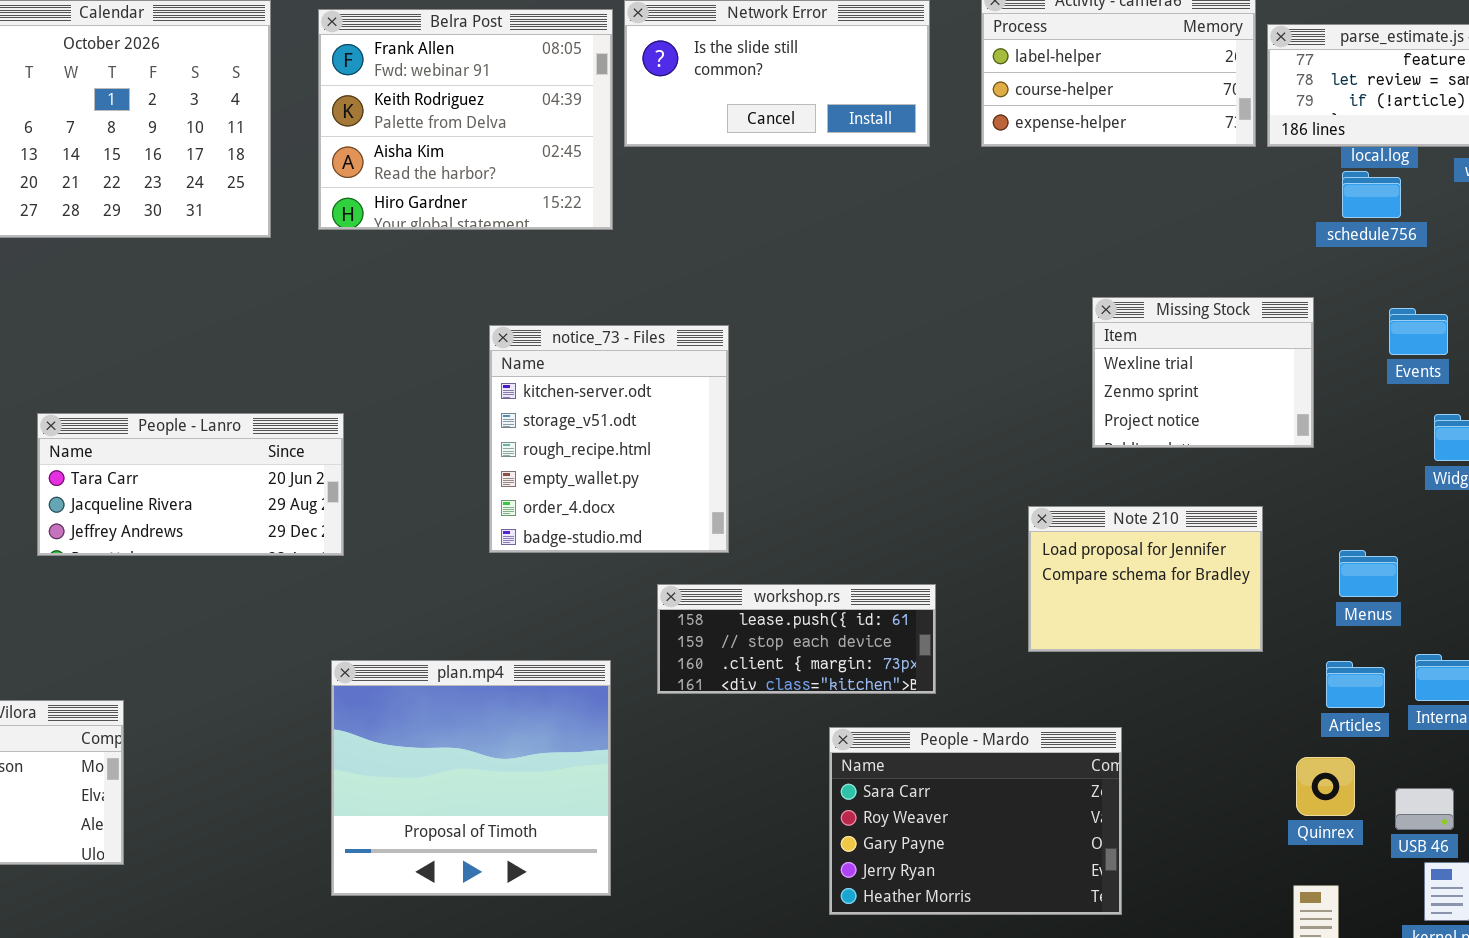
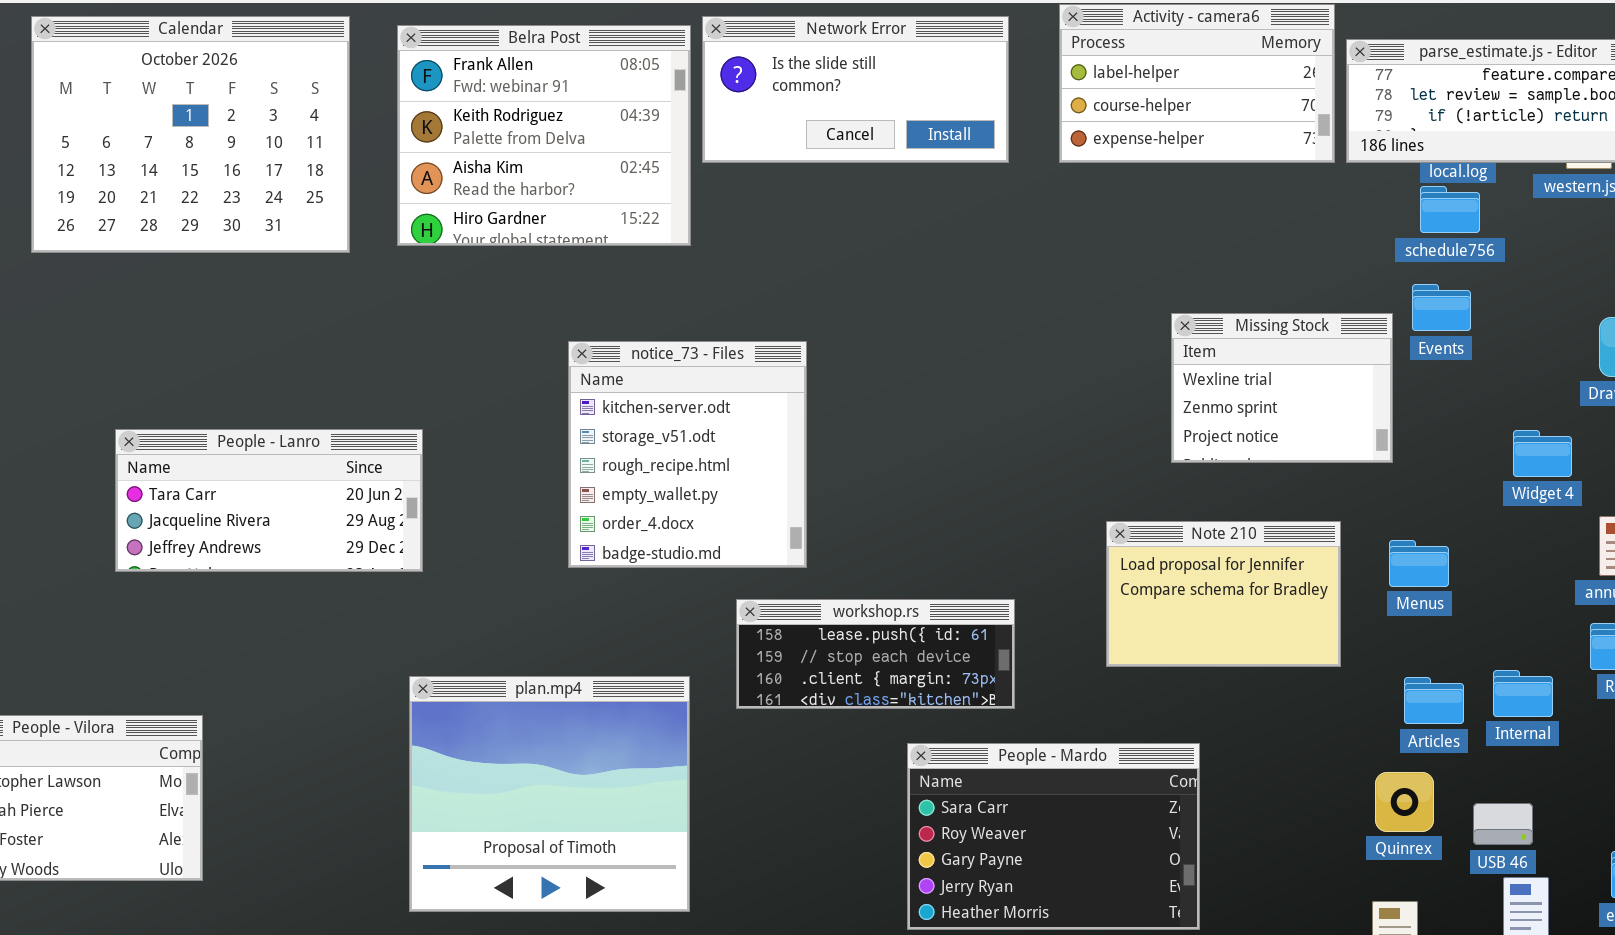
Events: [1389,308,1448,355] -> [1412,284,1471,331], moved
Menus: [1339,550,1398,597] -> [1389,540,1449,587], moved

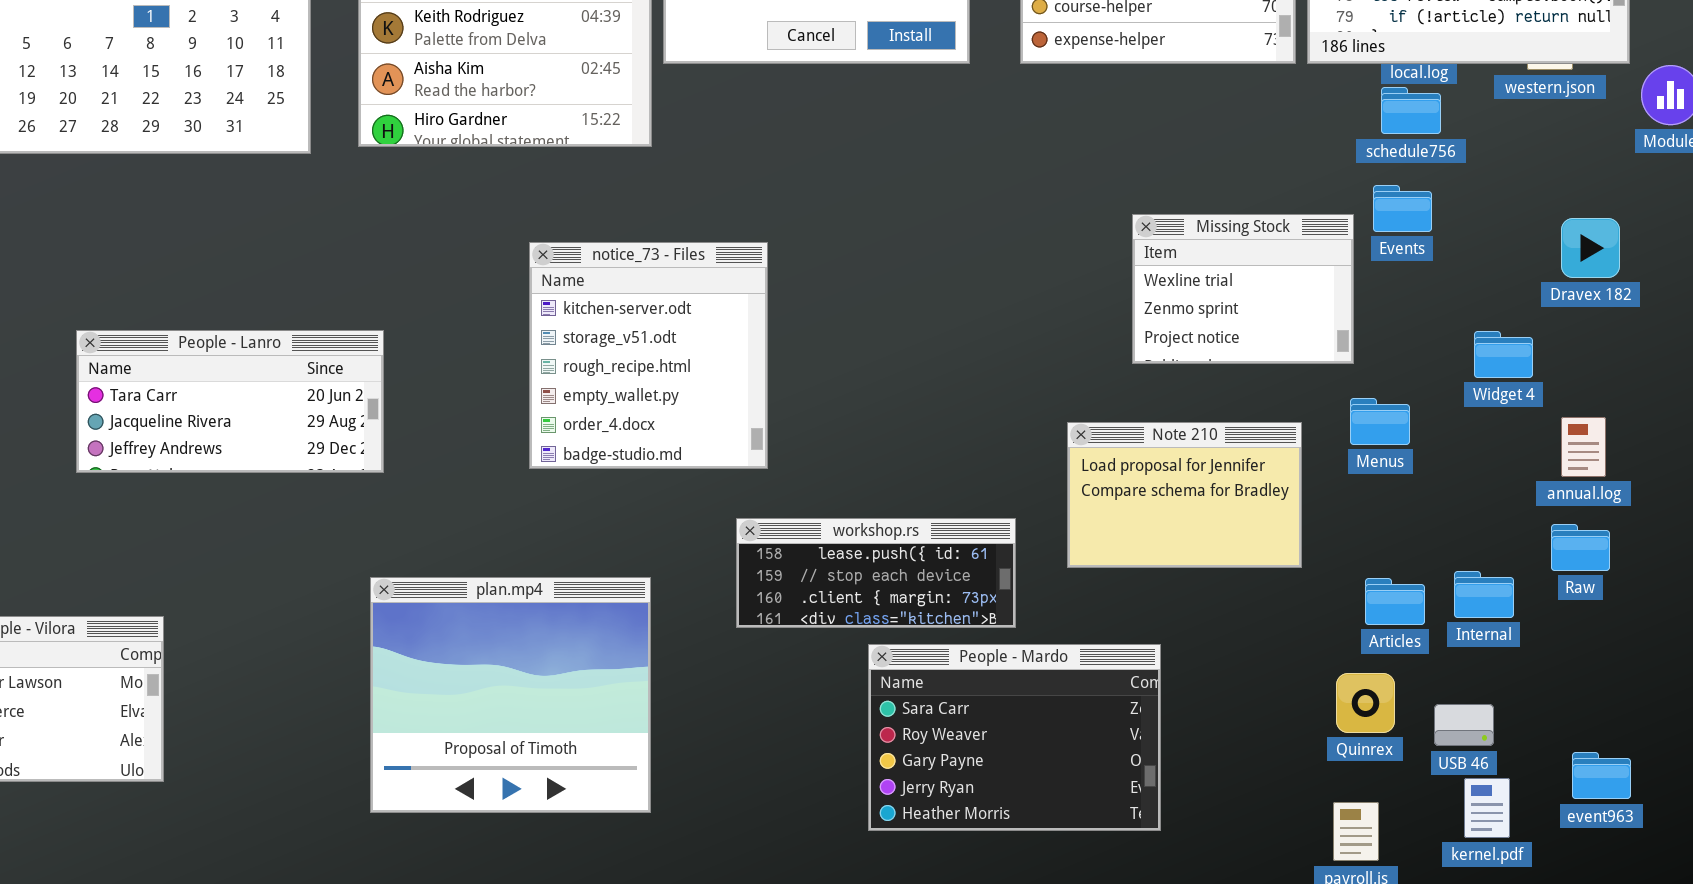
Menus: [1389,540,1449,587] -> [1350,398,1410,445], moved
workshop.rs: [736,599,1015,709] -> [736,518,1016,628], moved

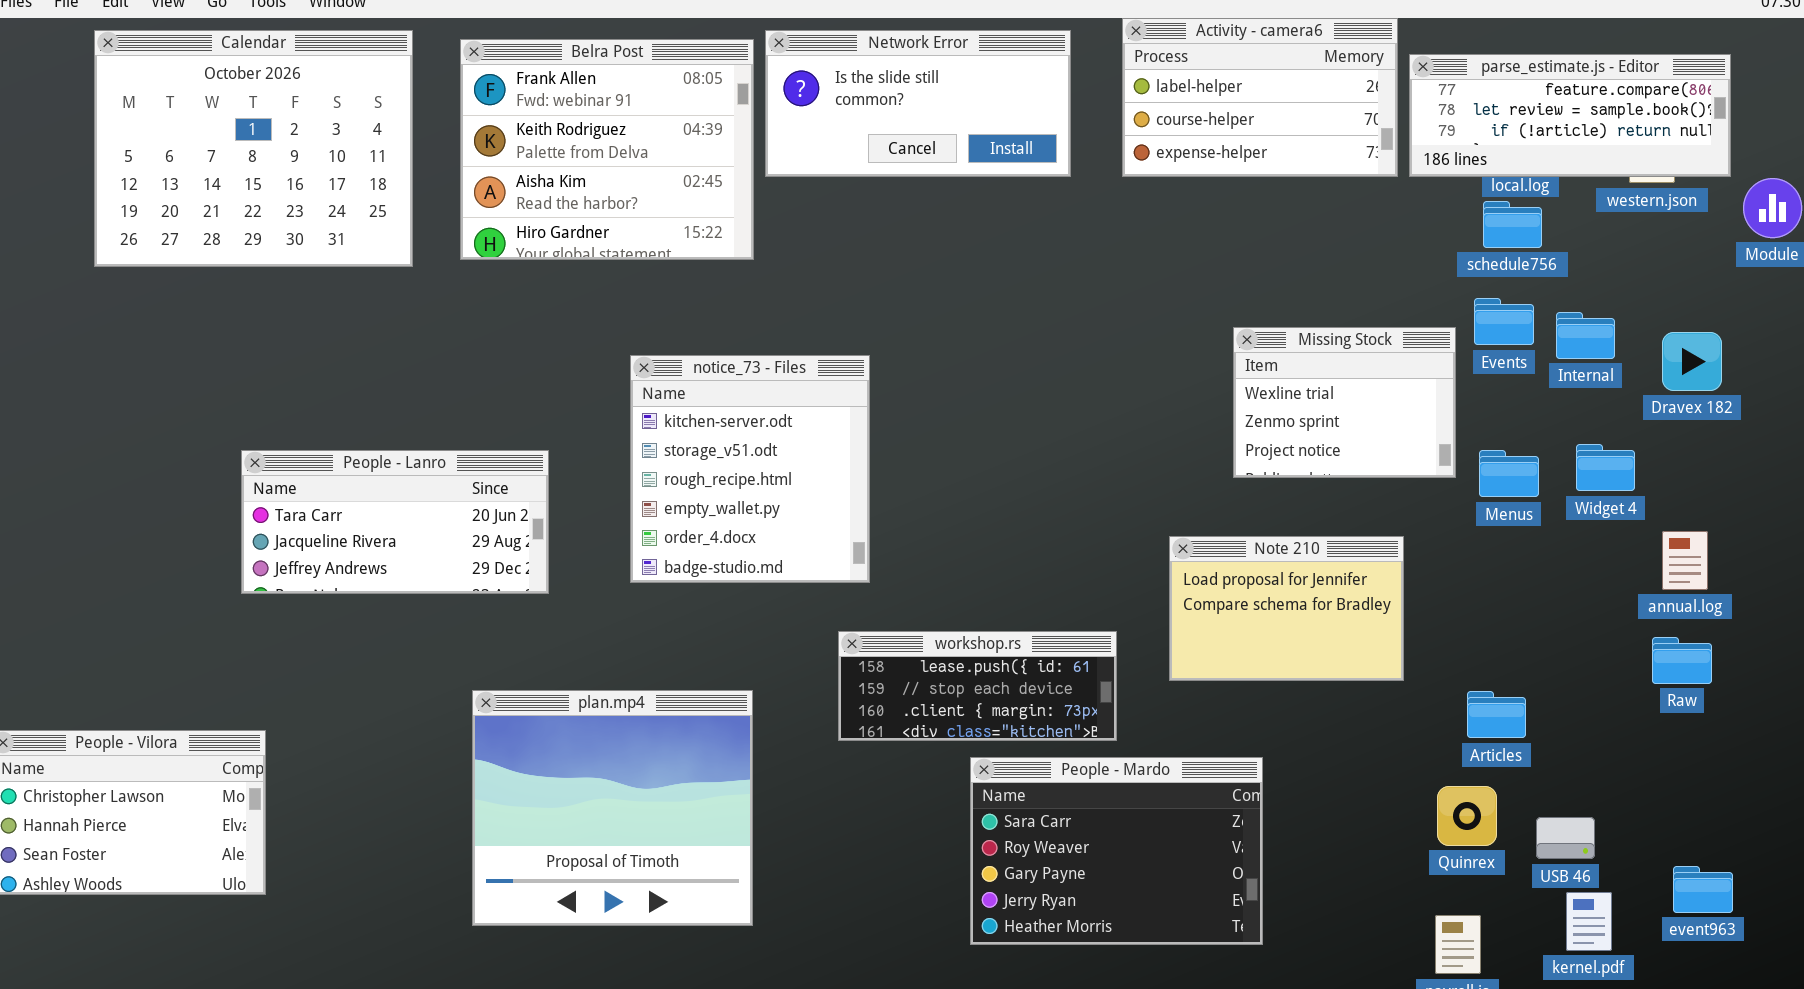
People - Lanro: [76,330,384,473] -> [241,450,549,594], moved
Menus: [1350,398,1410,445] -> [1479,450,1539,497], moved
Internal: [1454,571,1514,618] -> [1556,312,1615,359], moved

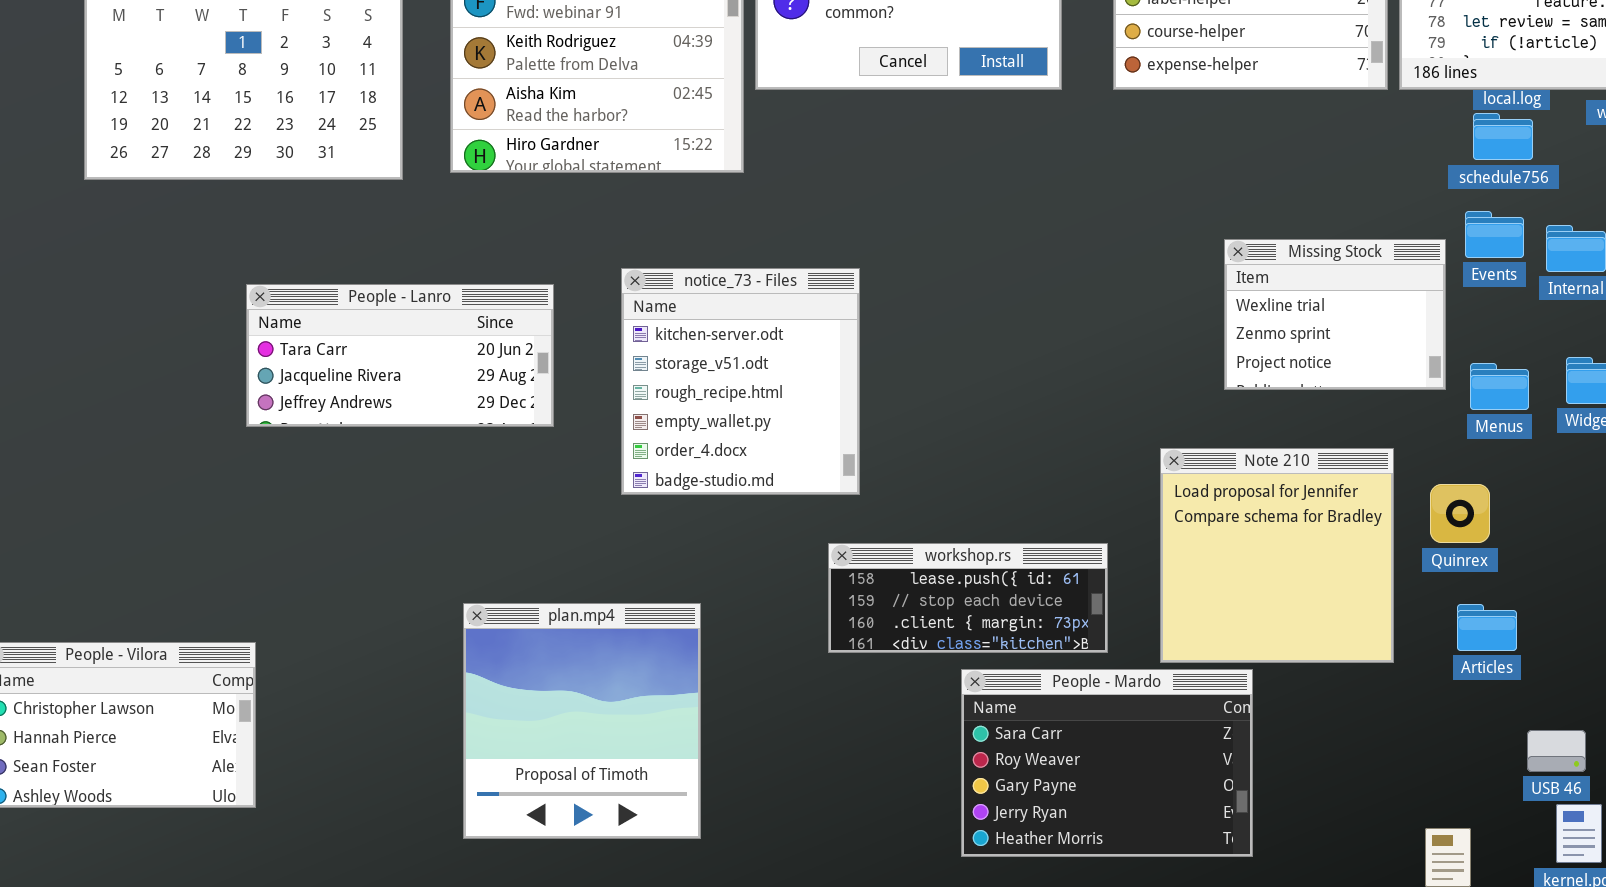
People - Lanro: [241,450,549,594] -> [246,284,554,427], moved
Note 210: [1169,536,1404,681] -> [1160,448,1394,663], resized
plan.mp4: [472,690,753,926] -> [463,603,701,839], resized
Quinrex: [1437,786,1497,846] -> [1430,484,1490,543], moved

